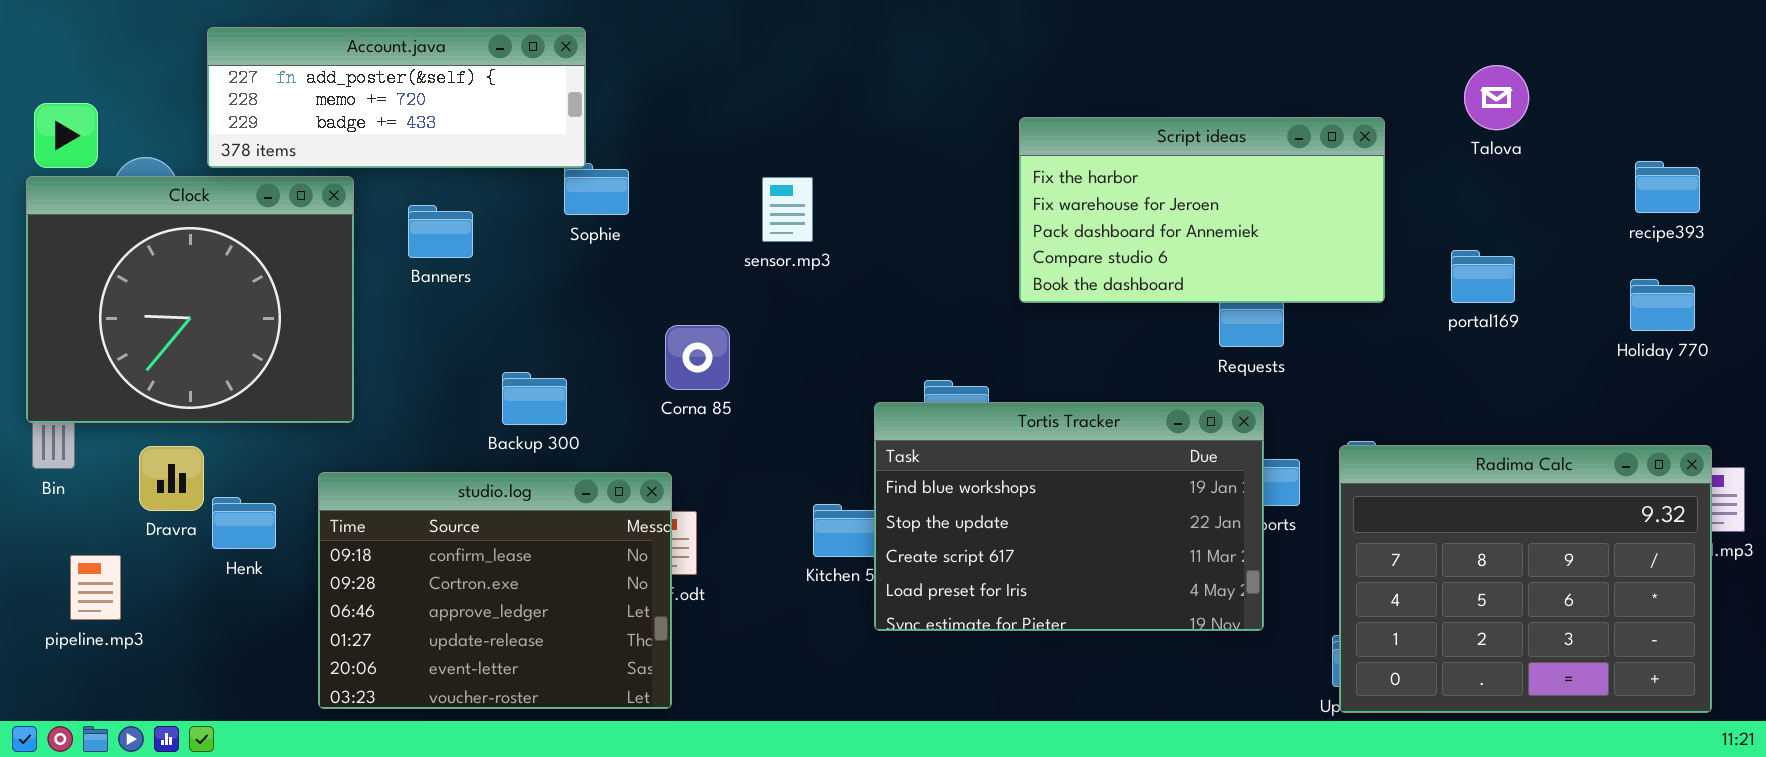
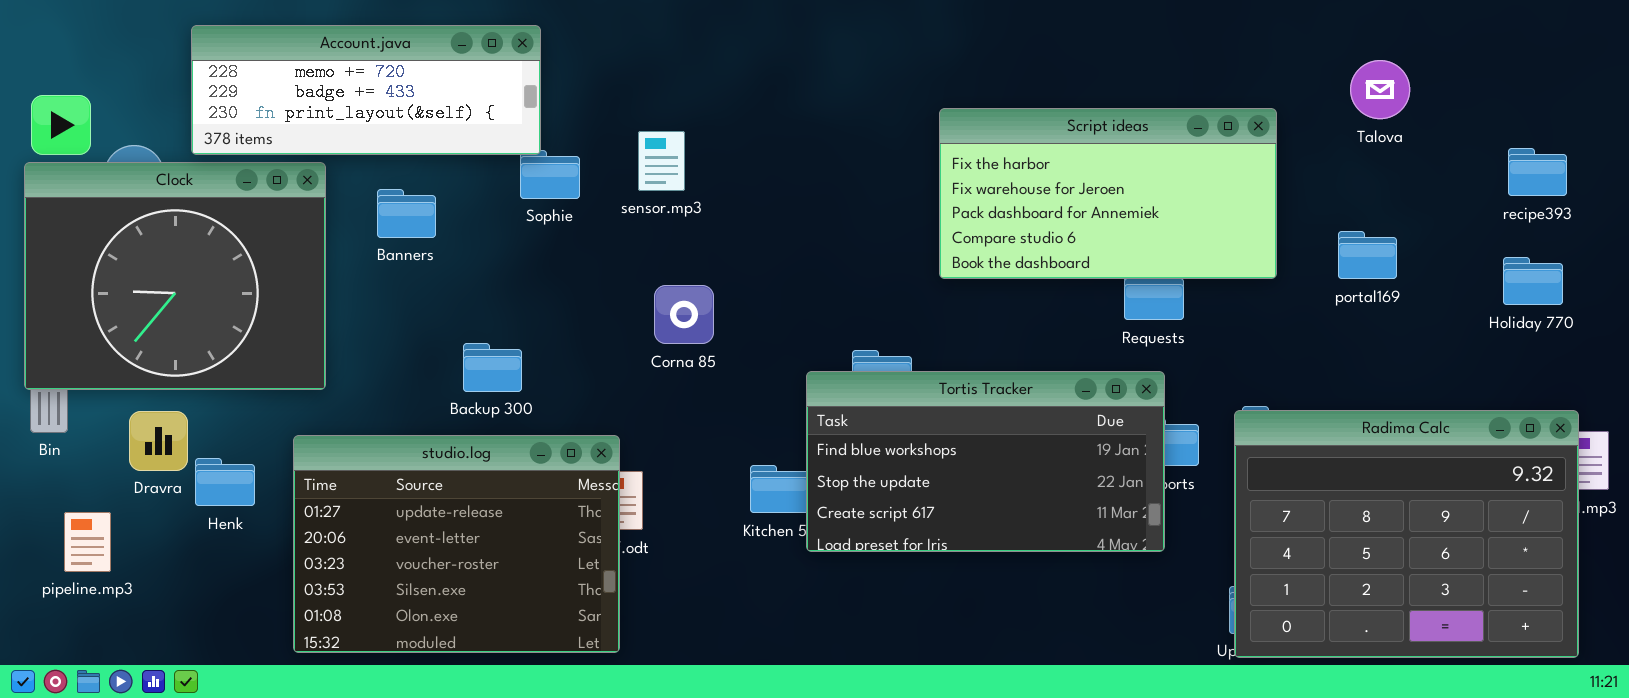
Account.java: [207,27,586,168] -> [191,25,541,155], scrolled down 1 row
sensor.mp3: [762,177,813,242] -> [638,131,685,191], moved
Corna 85: [665,325,730,390] -> [654,285,714,344], moved
Tortis Tracker: [874,402,1264,631] -> [806,371,1165,552], resized
studio.log: [318,472,672,709] -> [293,435,620,653], scrolled down 3 rows

